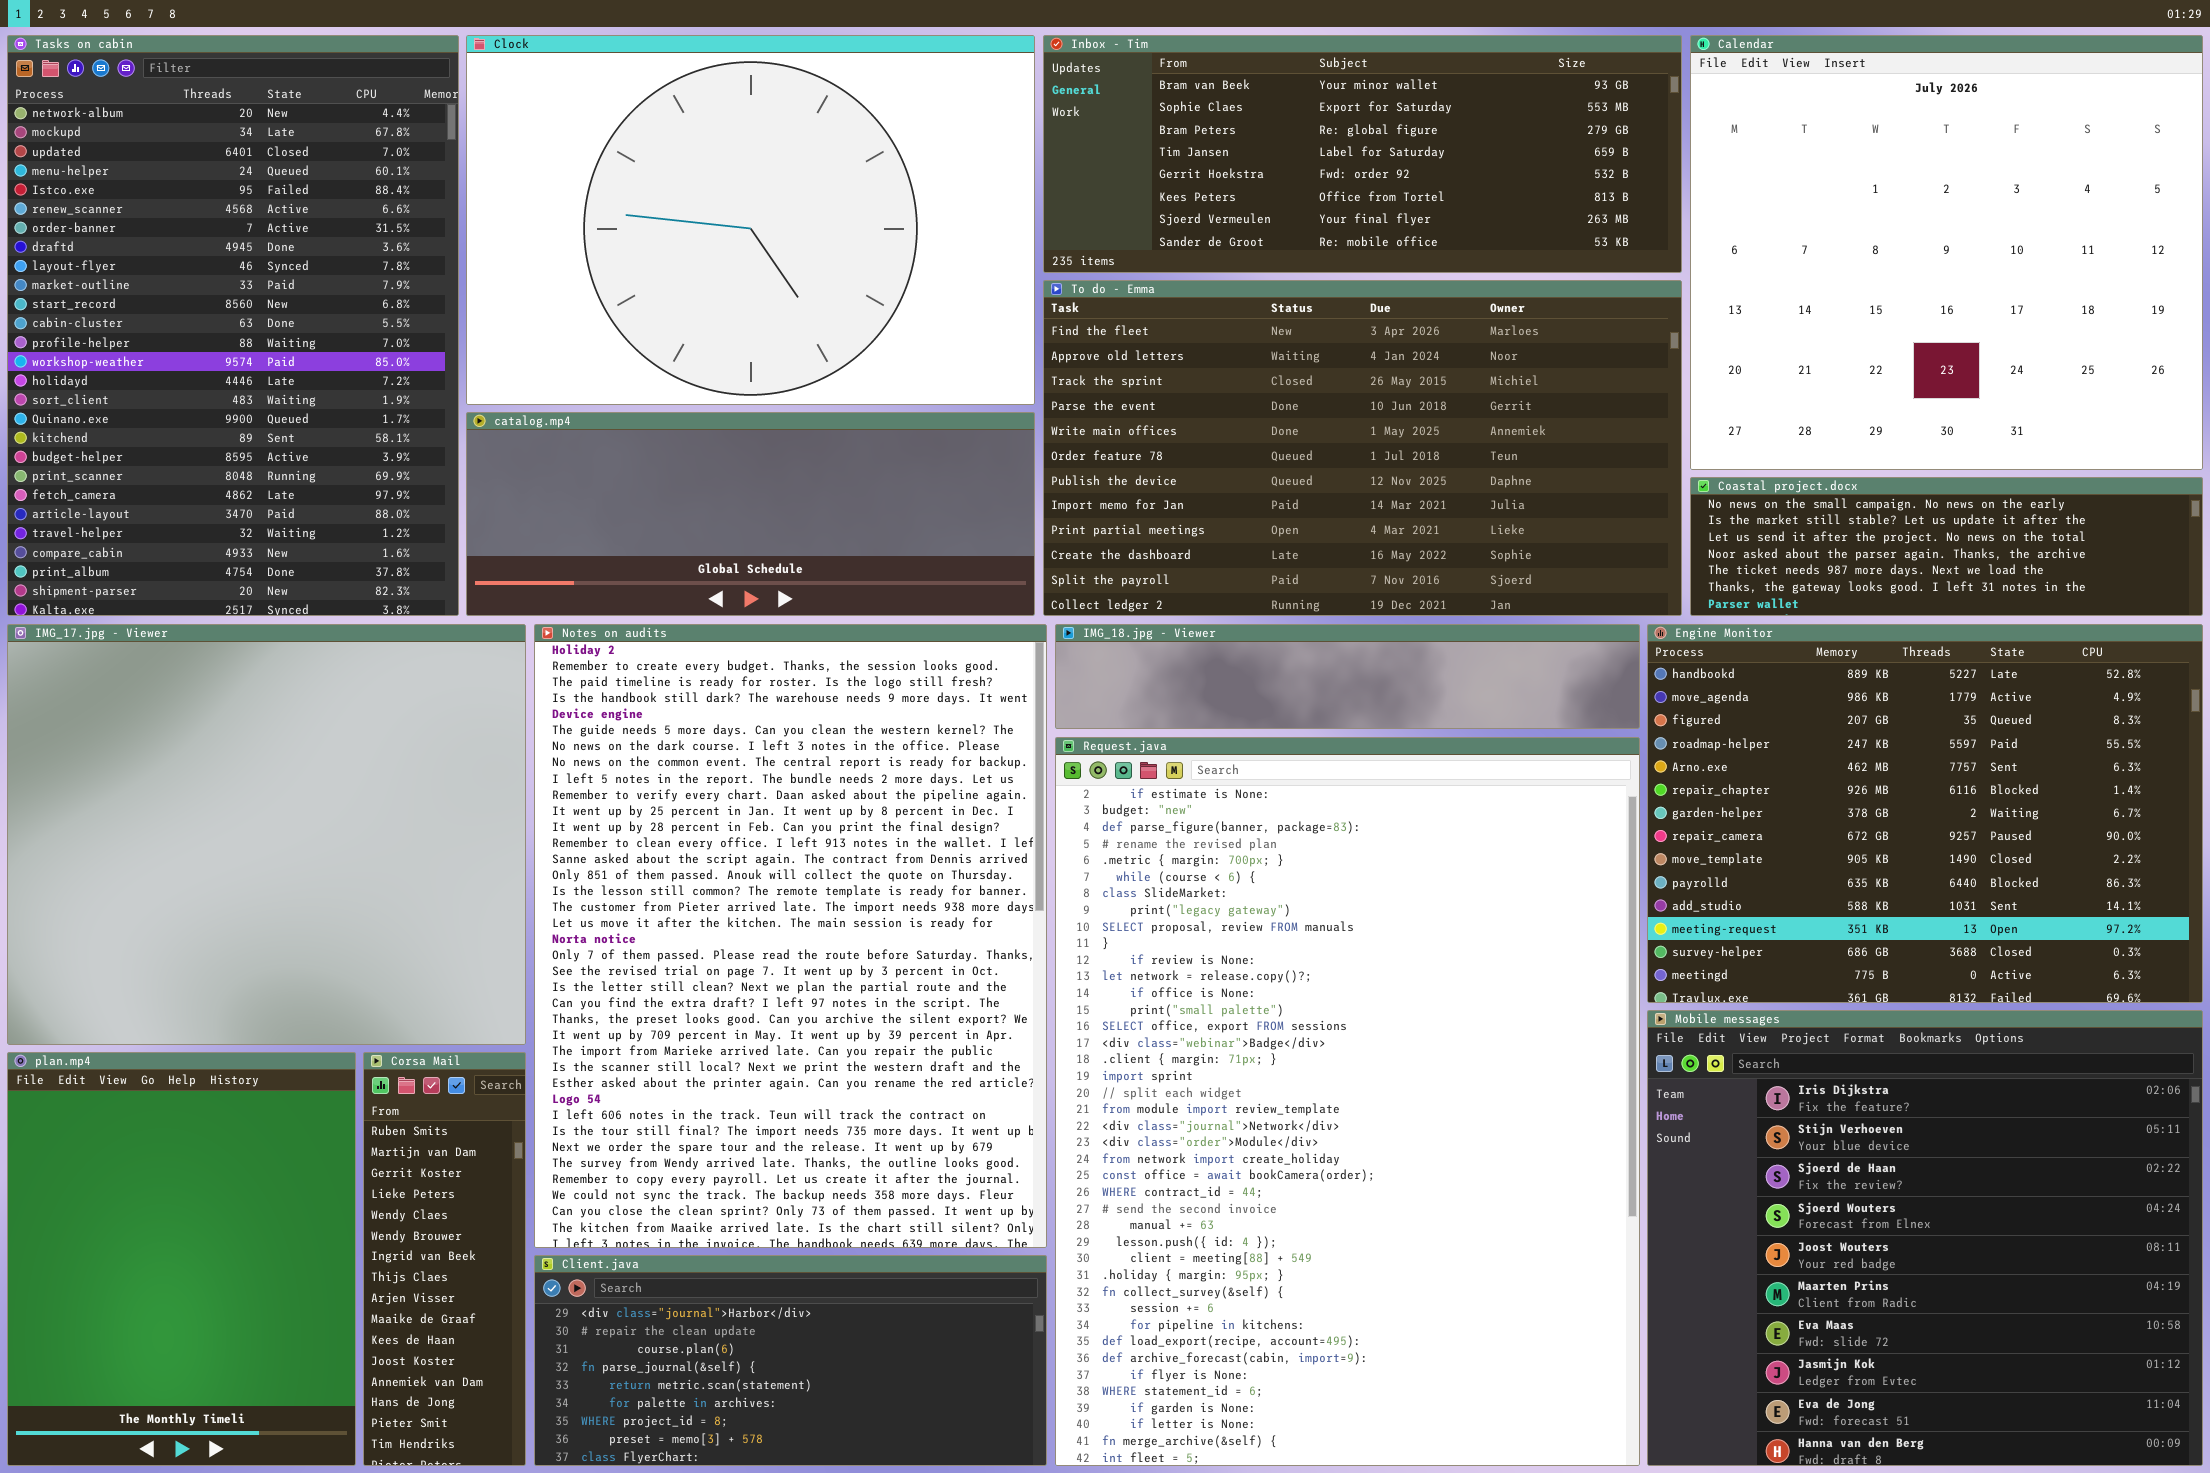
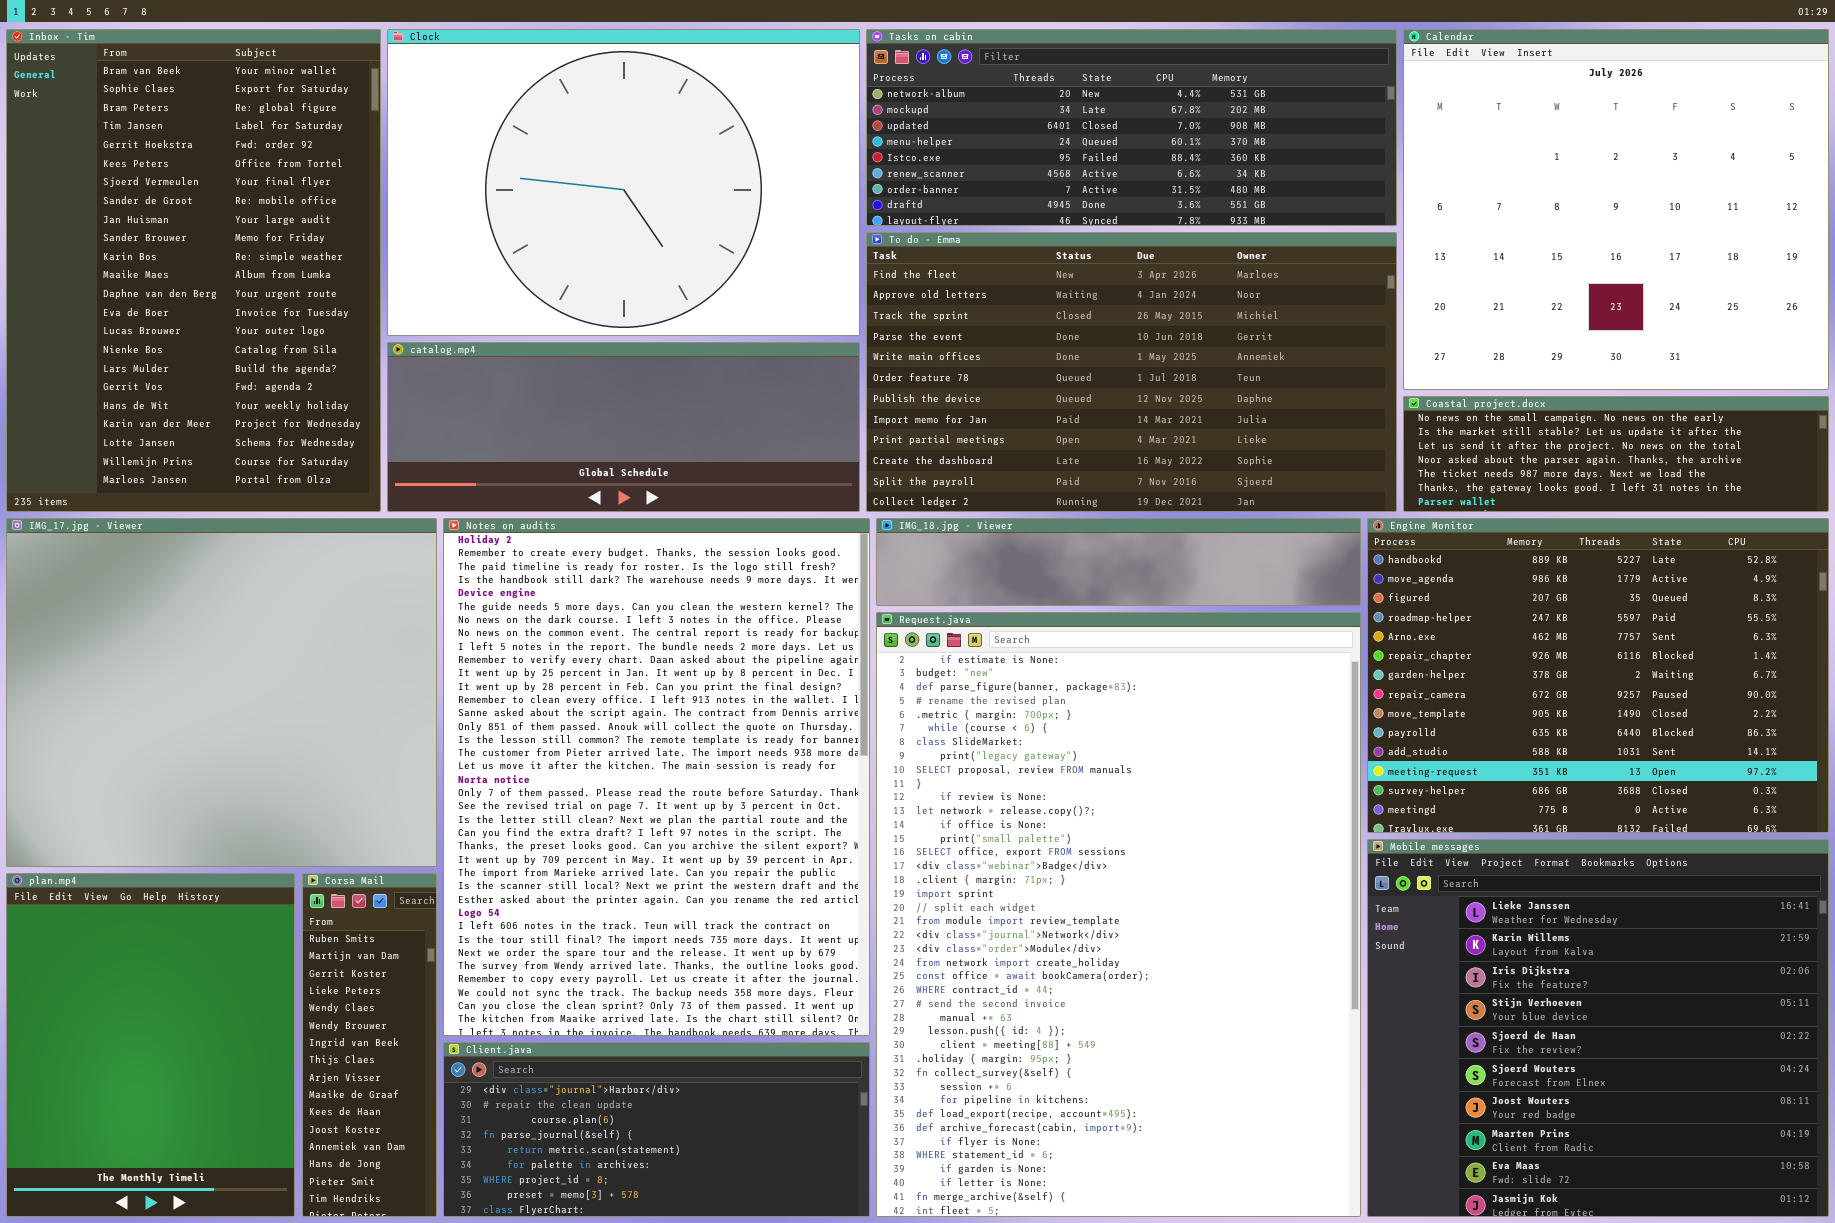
Tasks on cabin: [7,35,459,616] -> [866,29,1397,226], moved, resized
Inbox - Tim: [1043,35,1682,273] -> [6,29,381,512], moved, resized
Mobile messages: [1647,1010,2203,1466] -> [1367,839,1829,1217], scrolled up 2 rows

